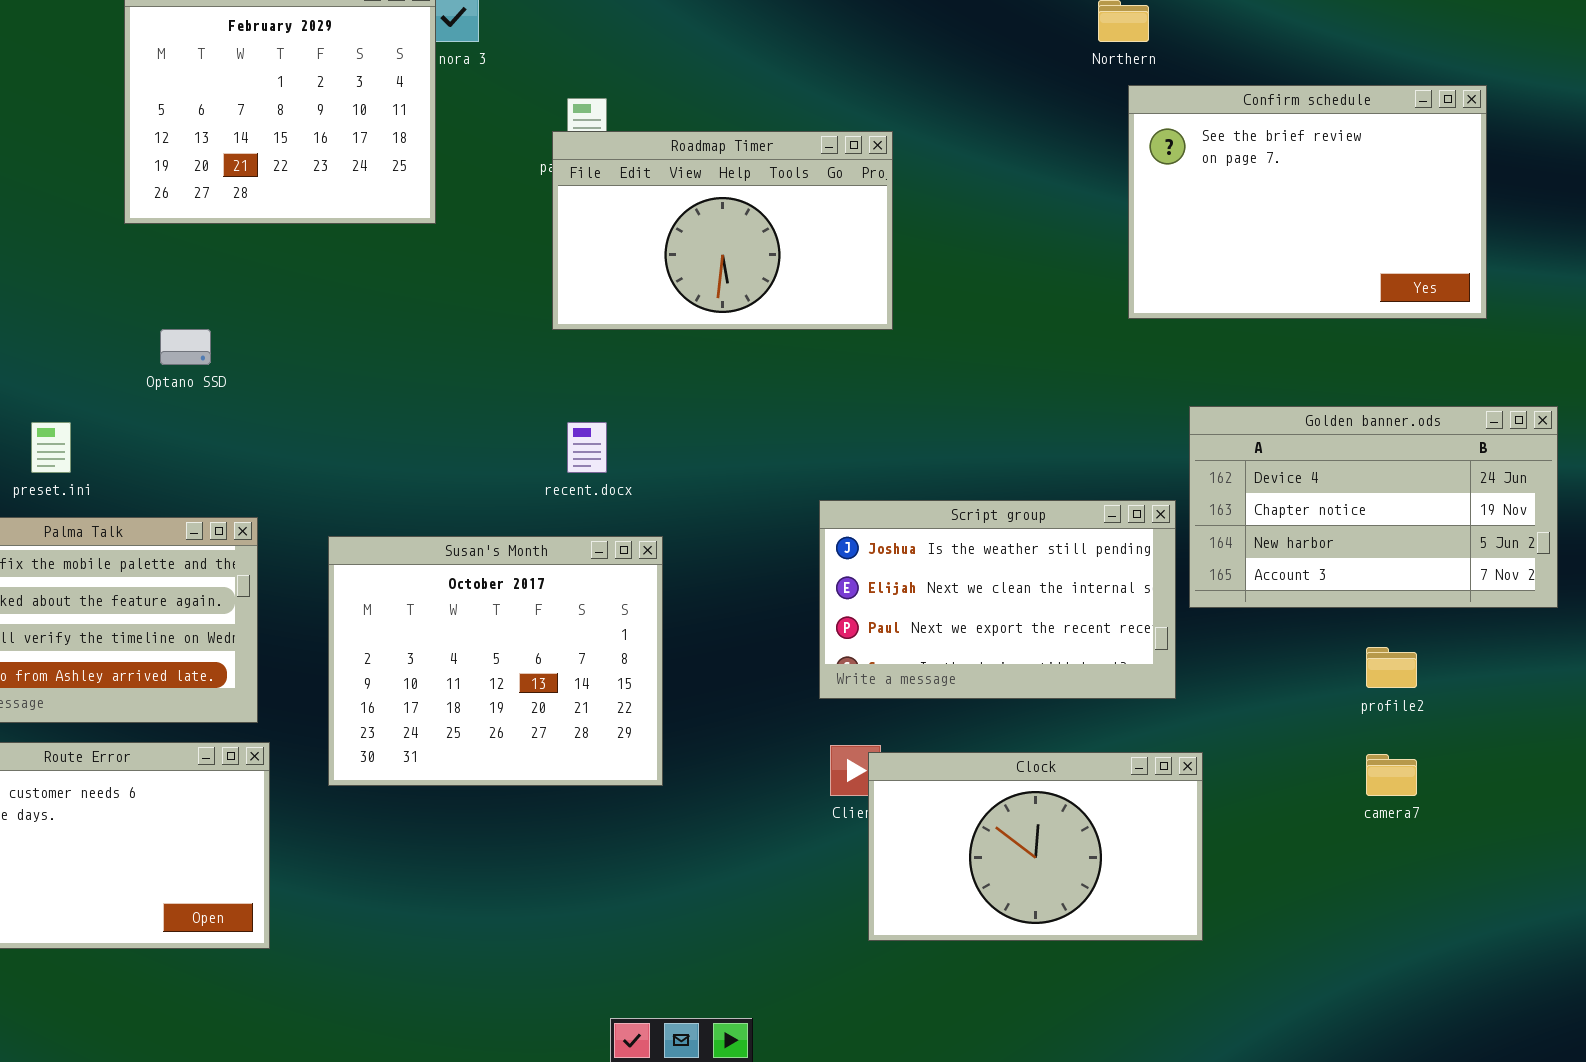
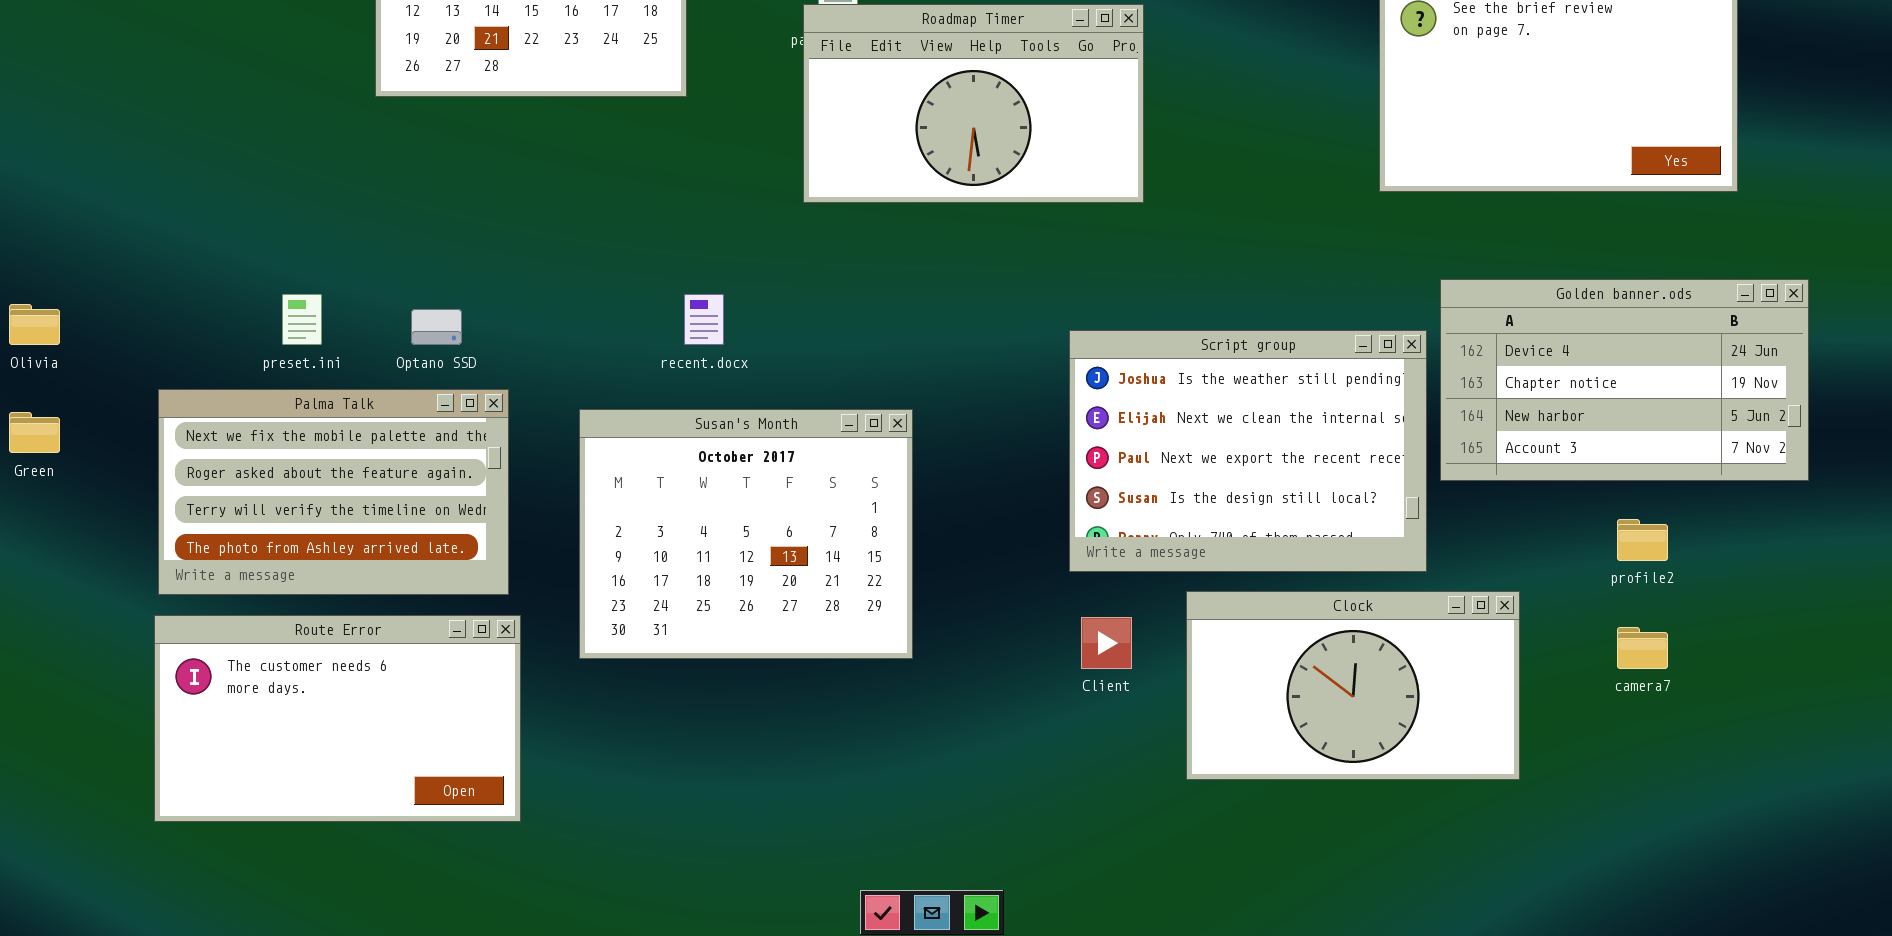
Optano SSD: [160,329,211,365] -> [411,309,462,345], moved
recent.docx: [567,422,607,473] -> [684,294,724,345], moved
Script group: [819,500,1176,699] -> [1069,330,1427,572], resized
Clock: [868,752,1203,941] -> [1186,591,1520,780], moved

